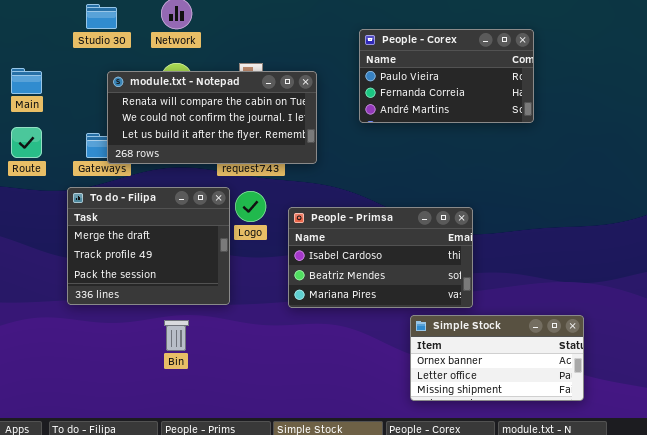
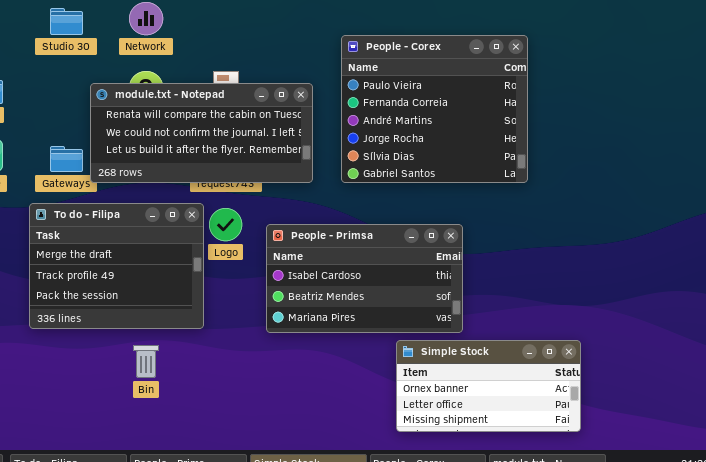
People - Corex: [359,29,534,123] -> [341,35,528,183], resized
module.txt - Notepad: [107,71,317,164] -> [90,83,313,183], moved

